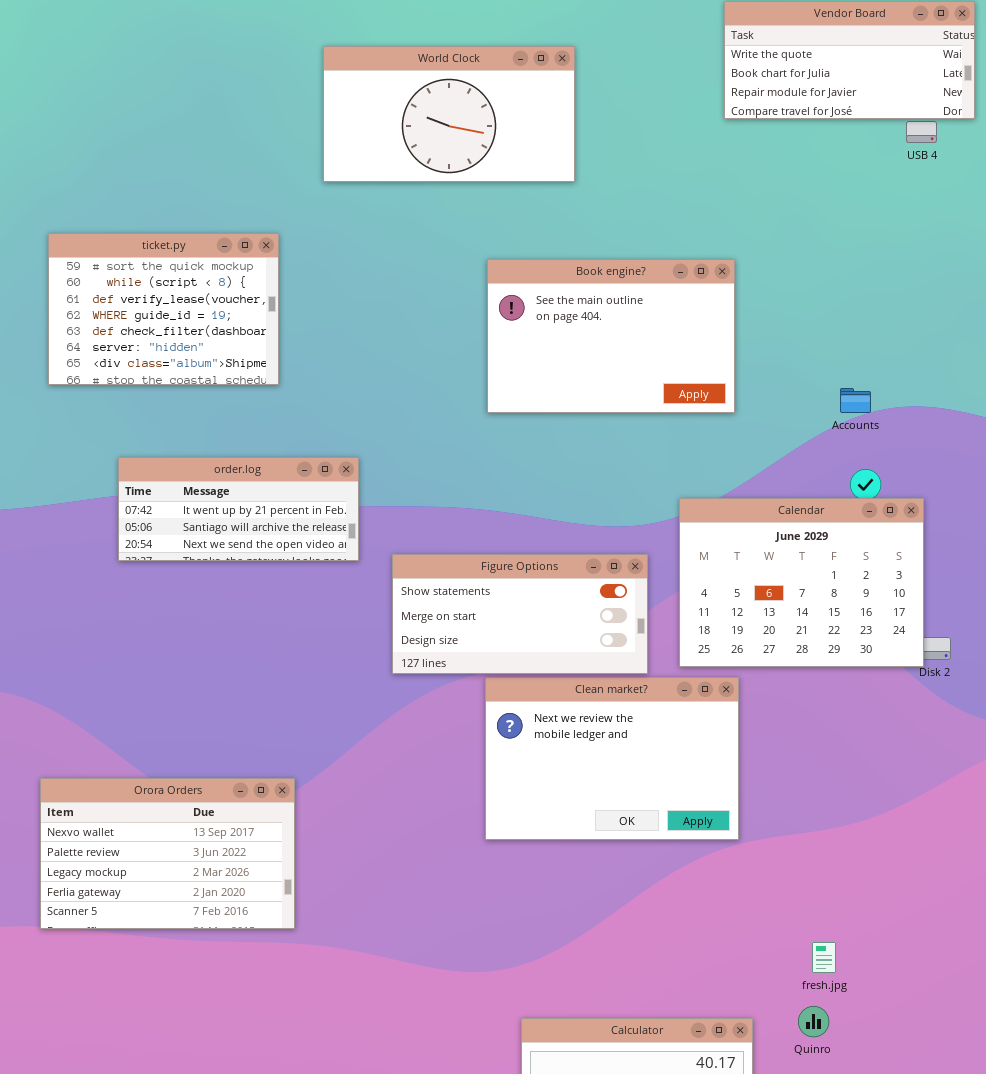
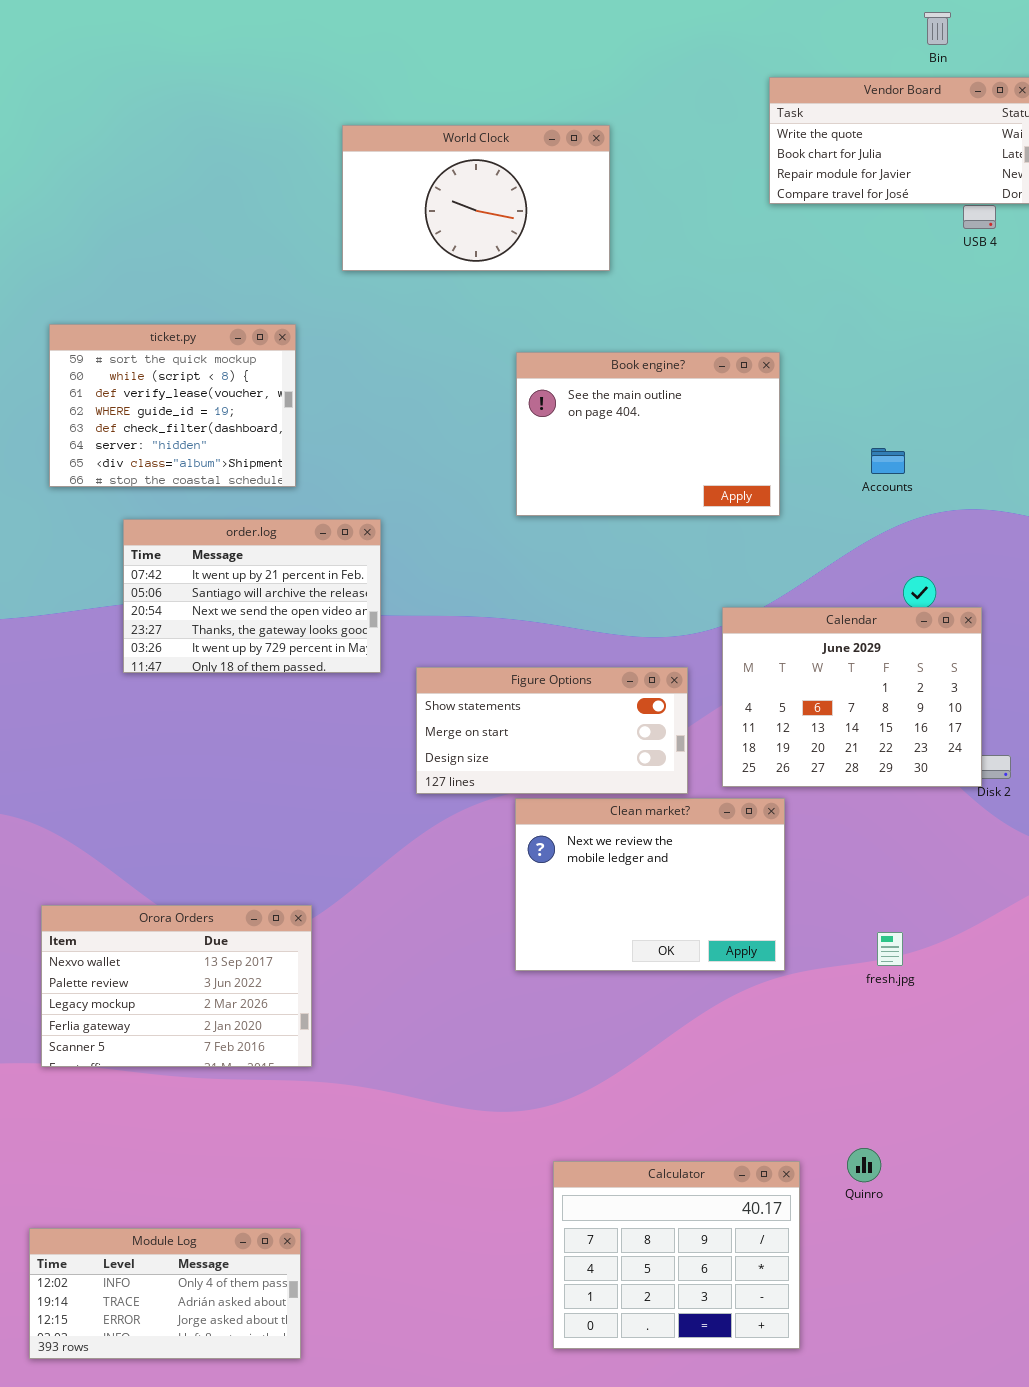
Accounts: [840,388,871,413] -> [871,448,905,474], moved
order.log: [118,457,359,561] -> [123,519,381,673], resized
fresh.jpg: [812,942,836,973] -> [877,932,903,966], moved

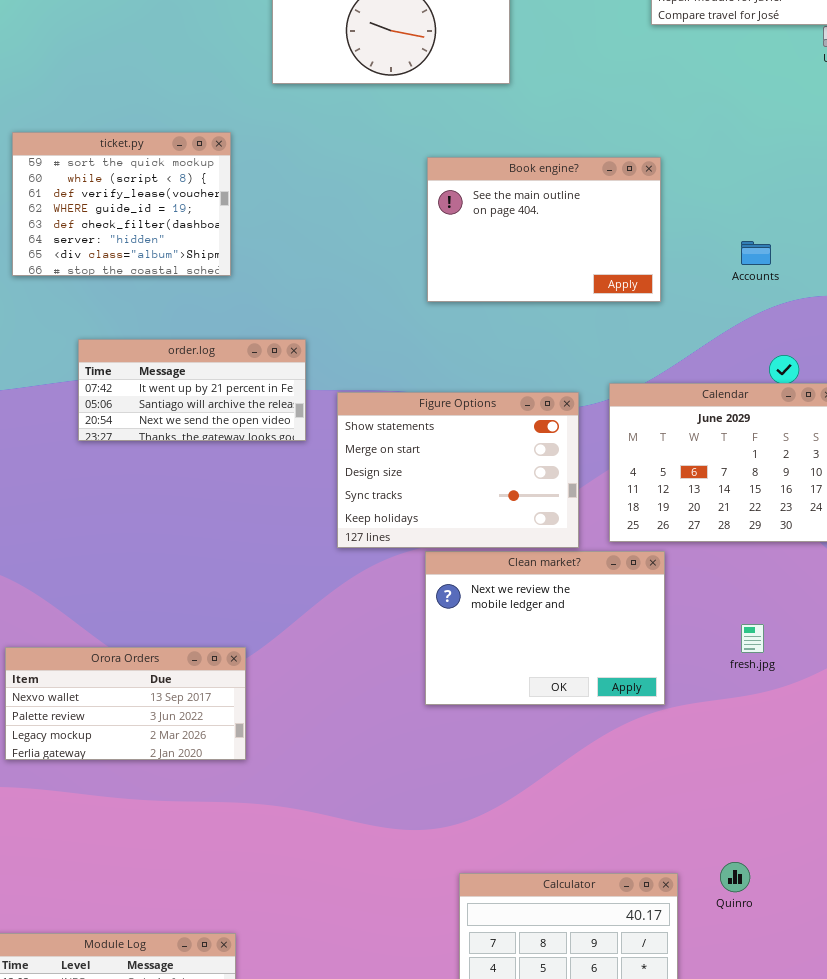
order.log: [123,519,381,673] -> [78,339,306,441], resized
Figure Options: [416,667,688,794] -> [337,392,579,548], resized
Orora Orders: [41,905,312,1067] -> [5,647,246,760], resized
fresh.jpg: [877,932,903,966] -> [741,624,764,653], moved

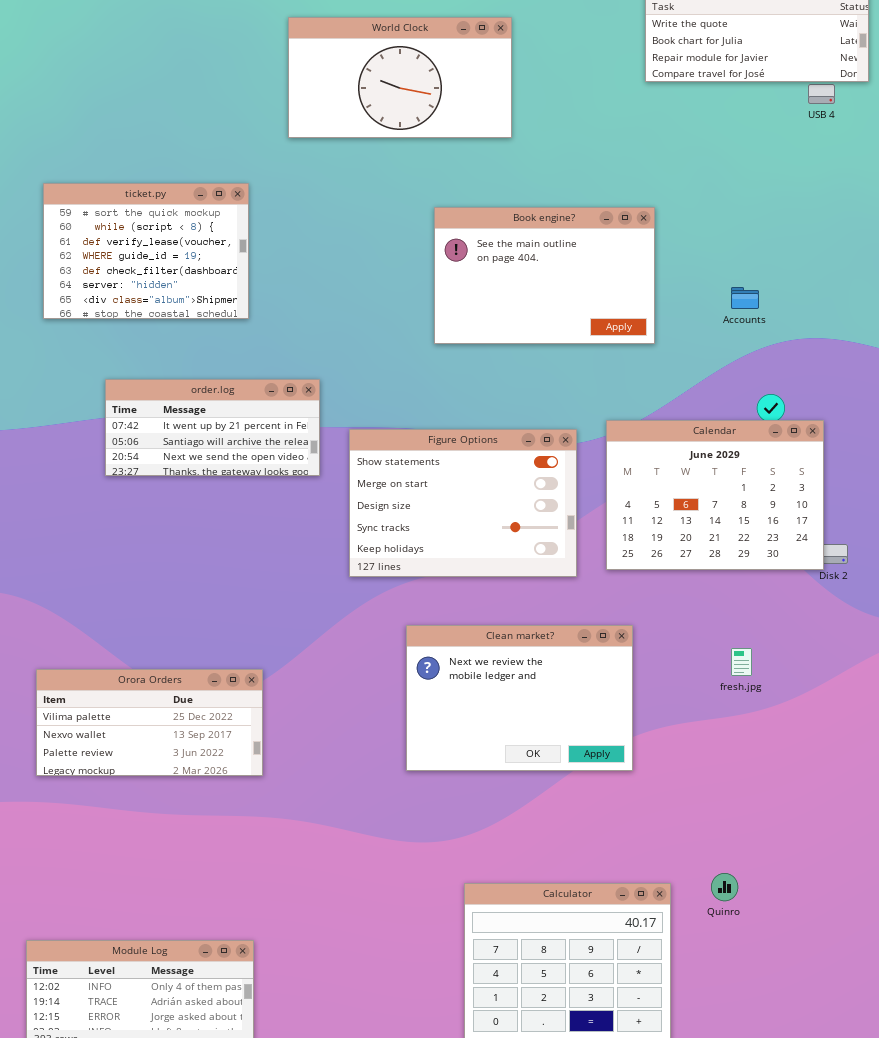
Clean market?: [425,551,665,705] -> [406,625,633,771], moved
Orora Orders: [5,647,246,760] -> [36,669,263,776], scrolled up 1 row

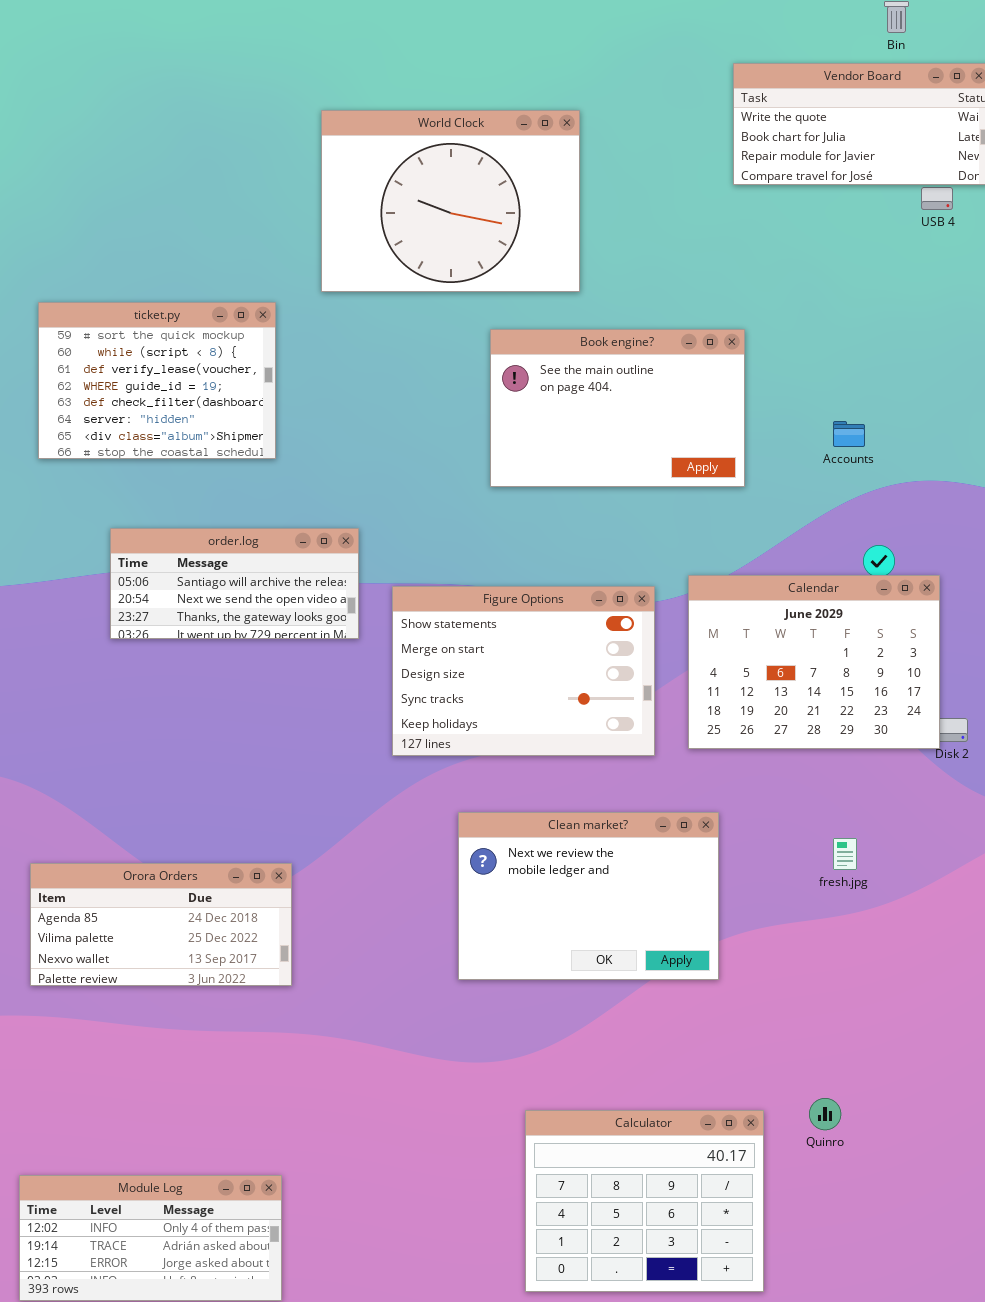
World Clock: [288,17,512,138] -> [321,110,580,292], resized
order.log: [105,379,320,476] -> [110,528,359,639], scrolled down 1 row
Orora Orders: [36,669,263,776] -> [30,863,292,986], scrolled up 1 row

